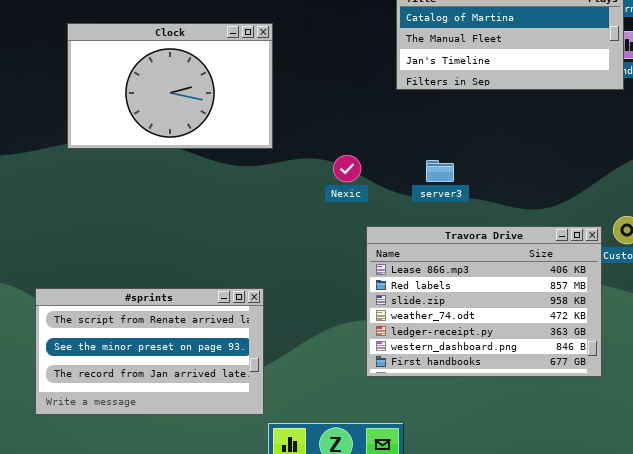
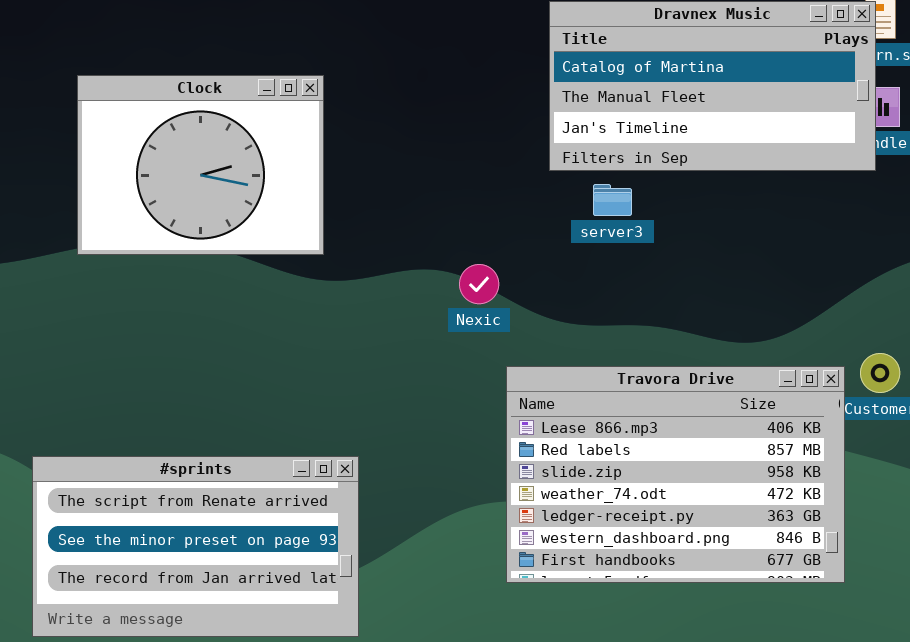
Clock: [67,23,273,149] -> [77,75,324,255], resized
server3: [426,160,454,182] -> [593,184,632,216], moved

